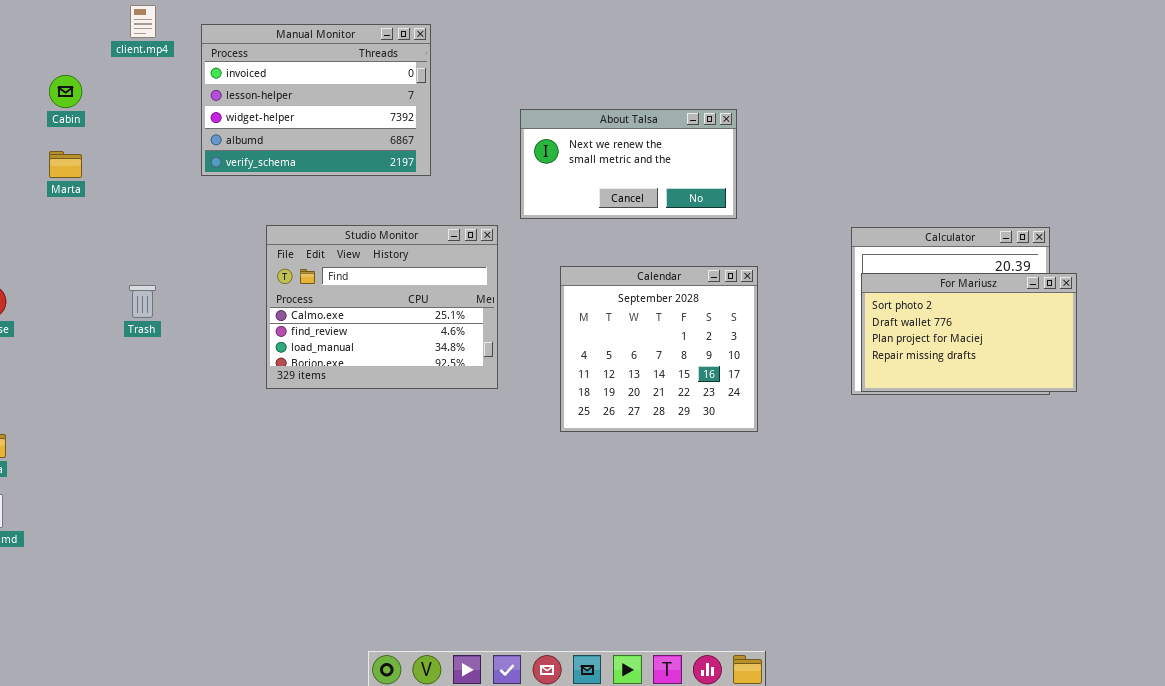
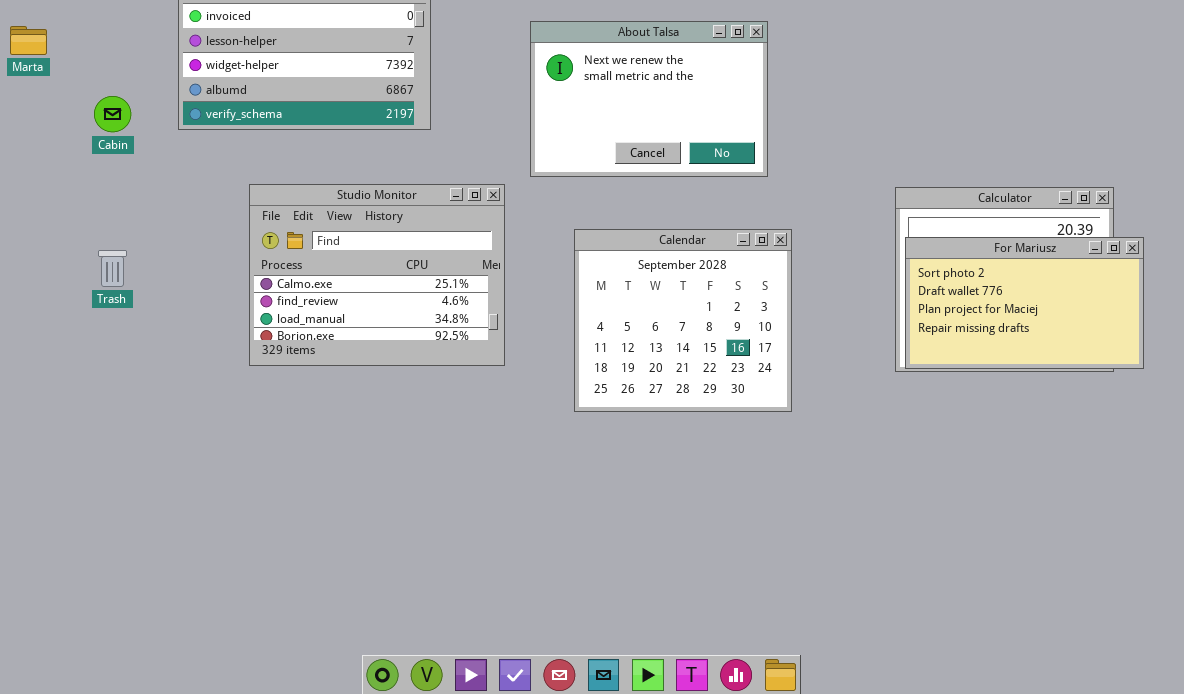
Cabin: [49,75,82,108] -> [94,96,131,132], moved
About Talsa: [520,109,737,219] -> [530,21,768,177], resized
Marta: [49,151,82,178] -> [10,26,47,55], moved

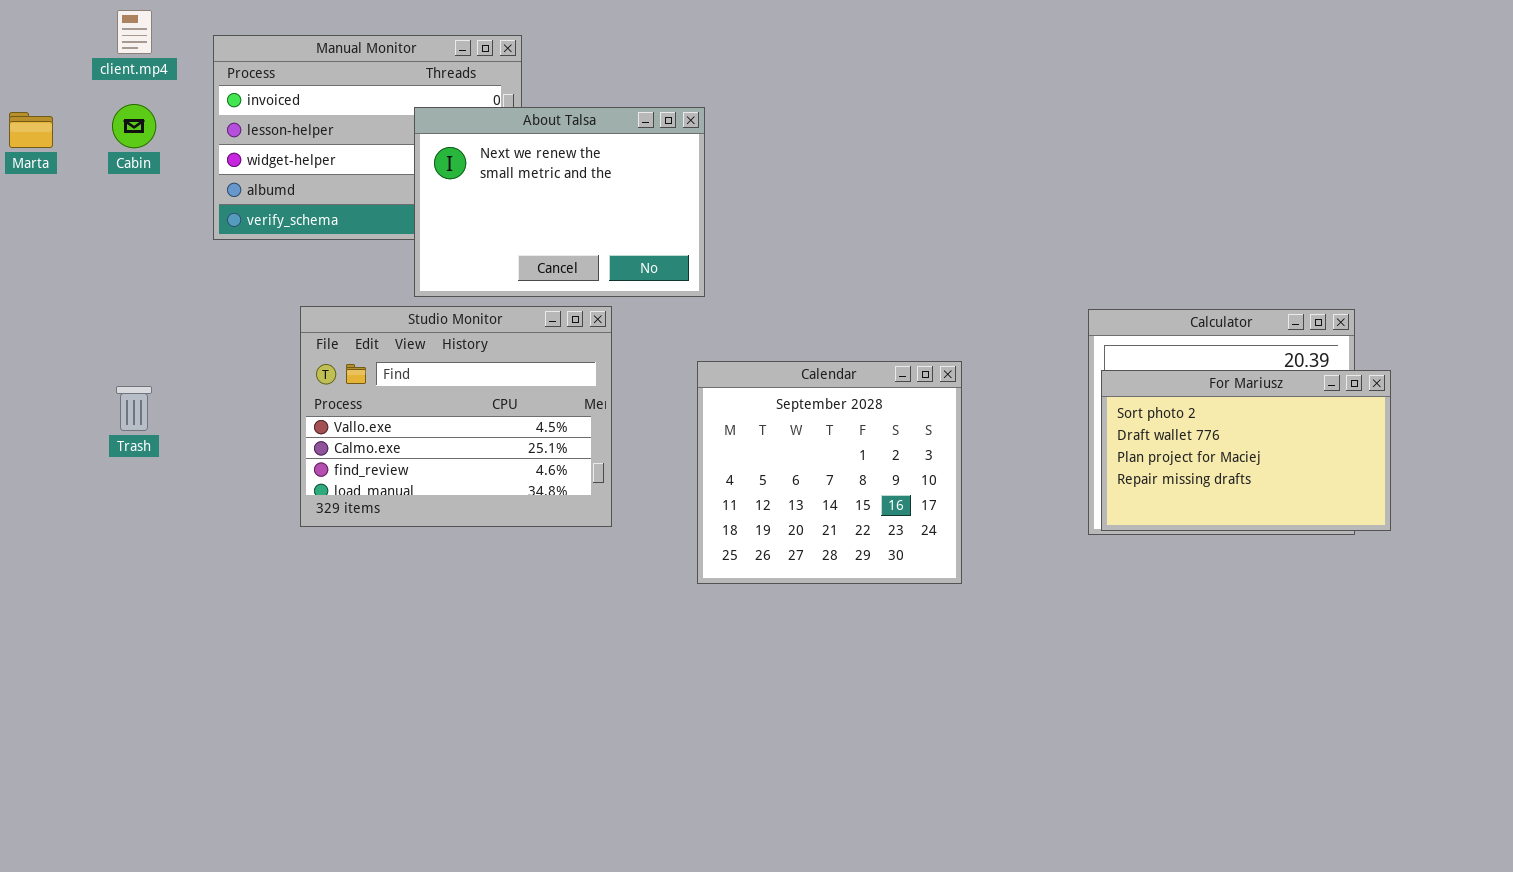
About Talsa: [530,21,768,177] -> [414,107,705,297], moved
Cabin: [94,96,131,132] -> [112,104,156,148], moved
Studio Monitor: [249,184,505,366] -> [300,306,612,527], scrolled up 1 row

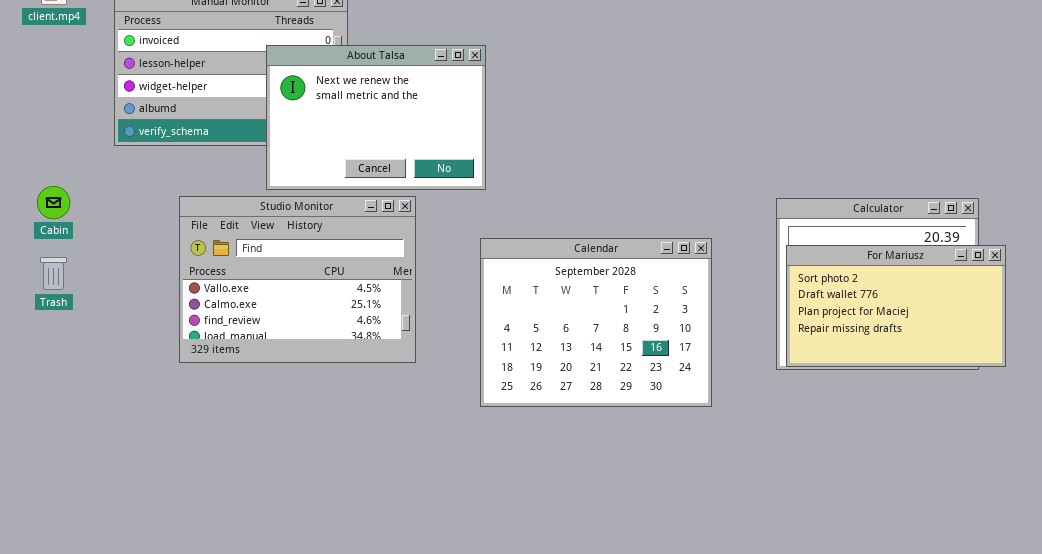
Cabin: [112,104,156,148] -> [37,186,70,219], moved
Calendar: [697,361,962,584] -> [480,238,712,407], resized

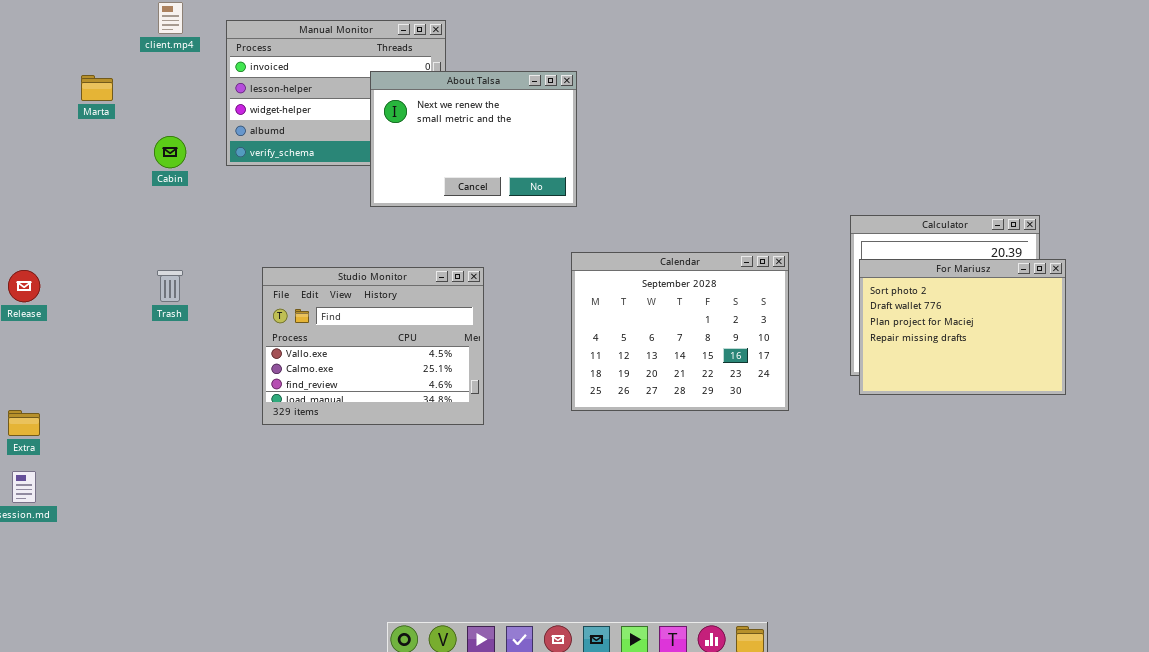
Cabin: [37,186,70,219] -> [154,136,186,168], moved
Studio Monitor: [179,196,416,363] -> [262,267,484,425], moved
For Mariusz: [786,245,1006,367] -> [859,259,1066,395], resized

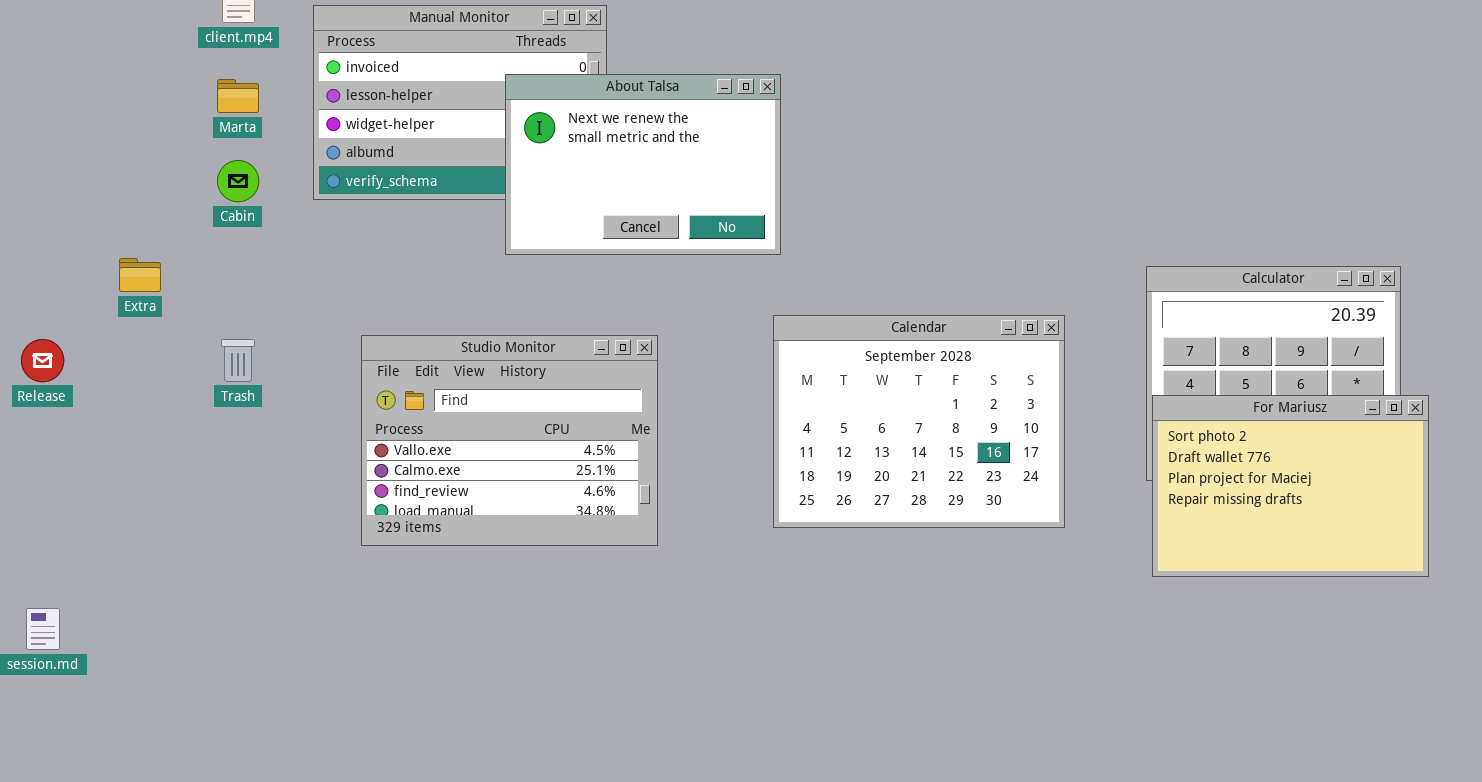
Marta: [81,75,113,101] -> [217,79,259,113], moved
For Mariusz: [859,259,1066,395] -> [1152,395,1429,577], moved
Extra: [8,410,40,436] -> [119,258,161,292], moved

